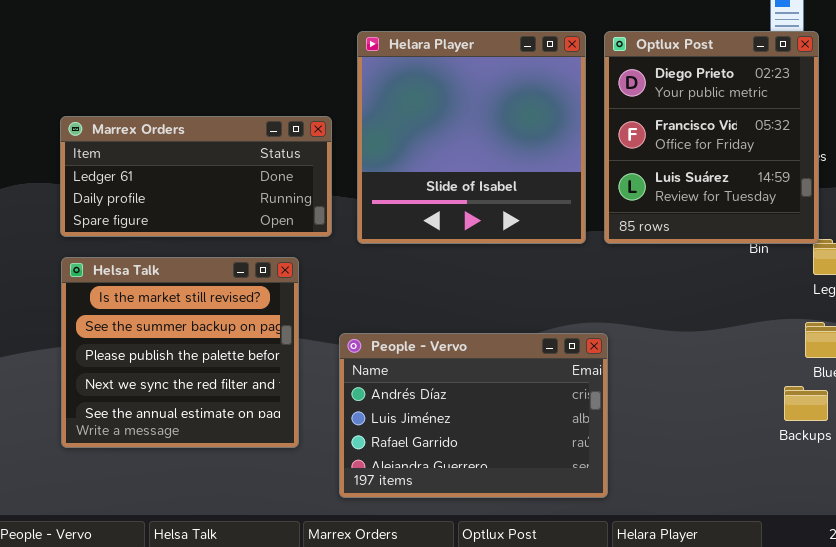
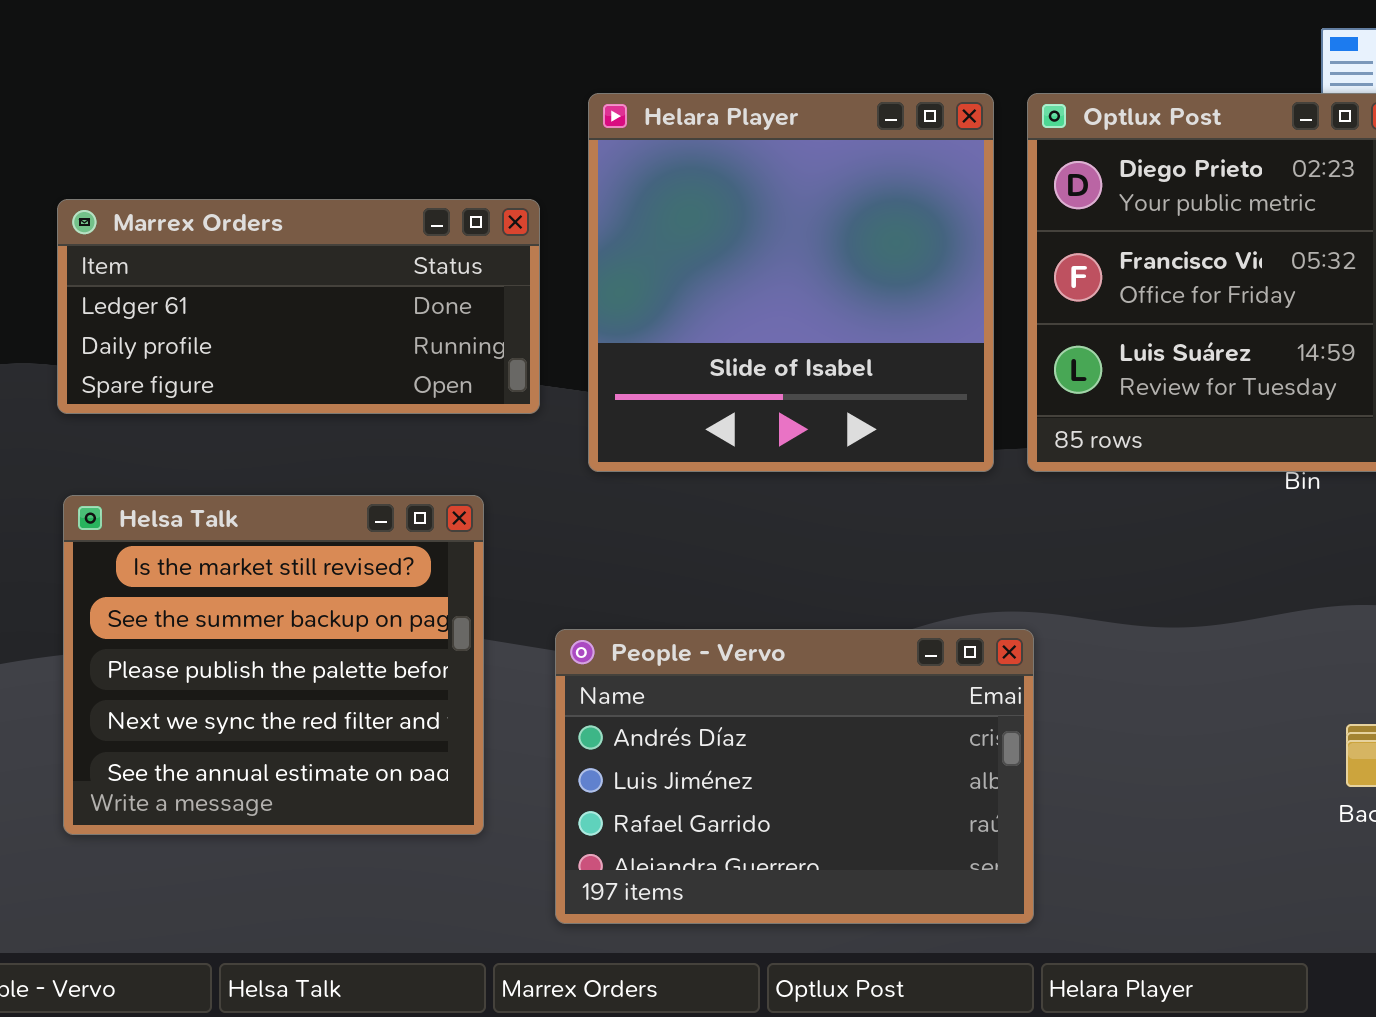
Marrex Orders: [60,116,332,237] -> [57,199,540,414], moved

